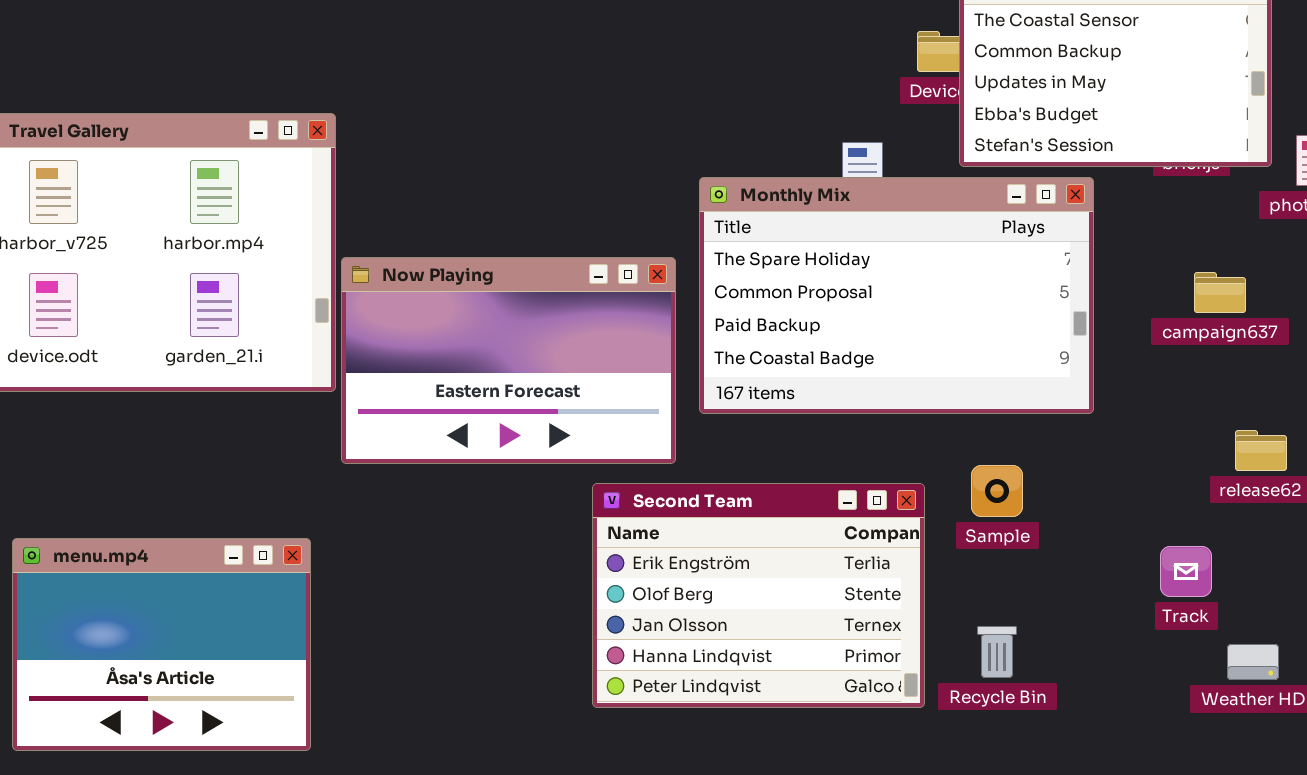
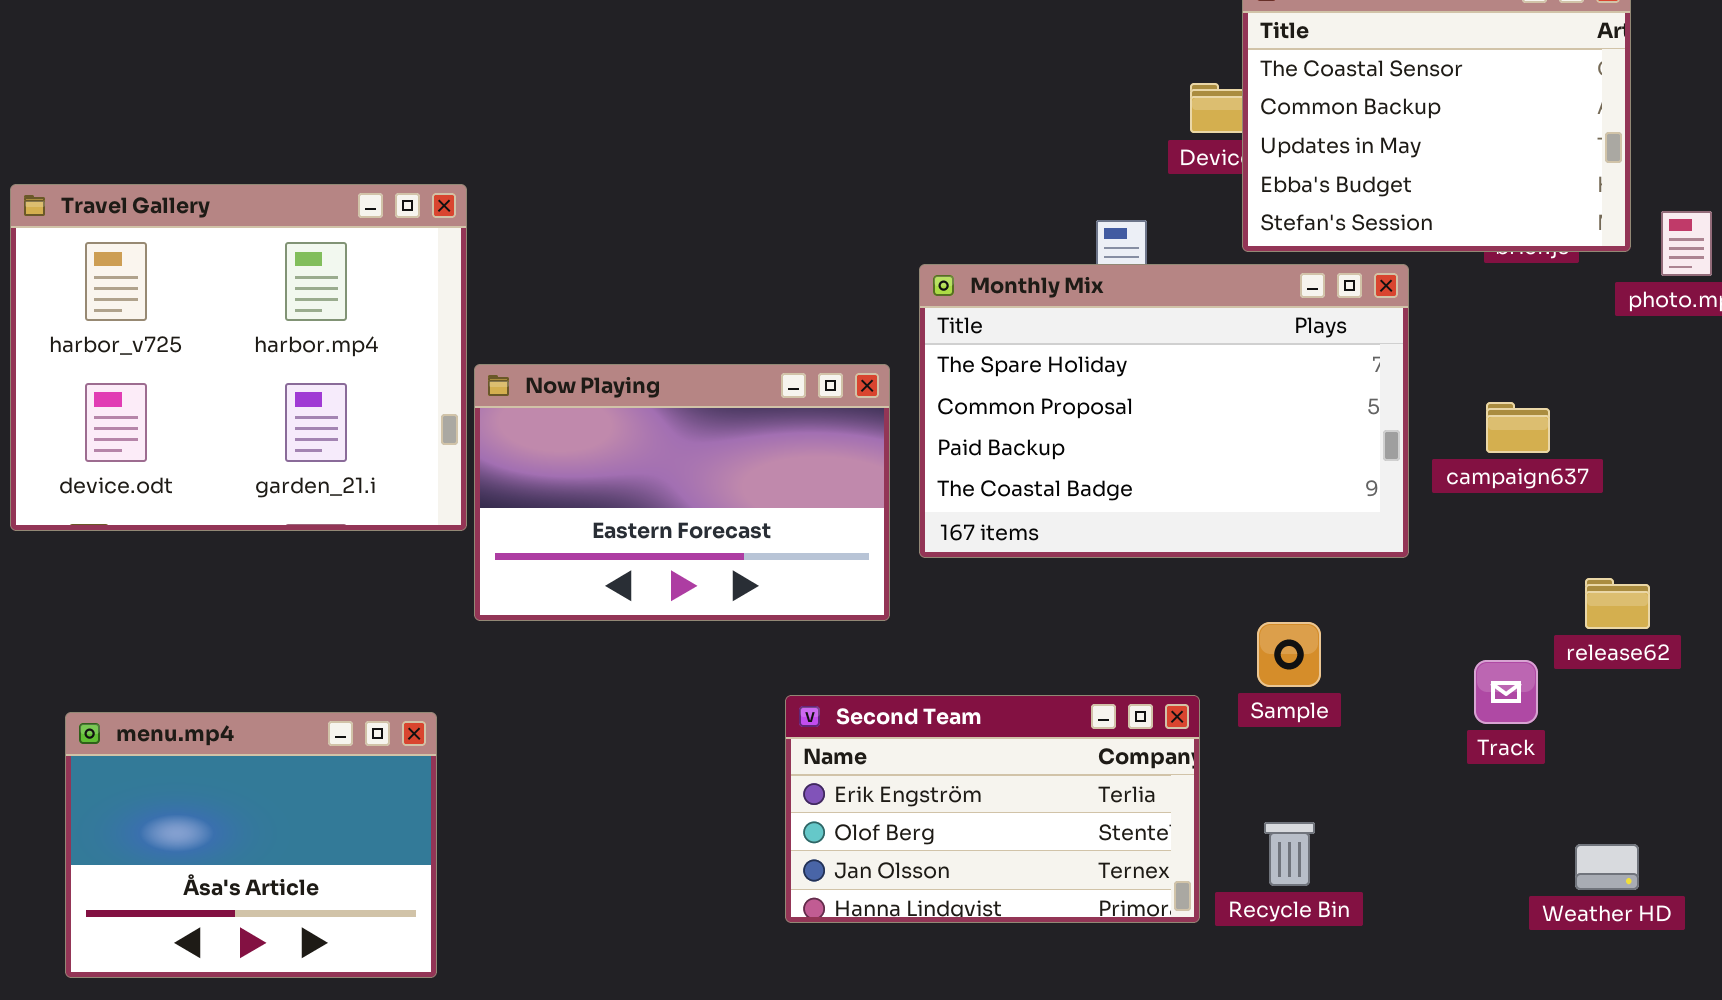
campaign637: [1194,272,1246,313] -> [1486,402,1550,453], moved
Second Team: [592,483,925,708] -> [785,695,1200,923], resized
Track: [1160,546,1212,597] -> [1474,660,1538,724], moved

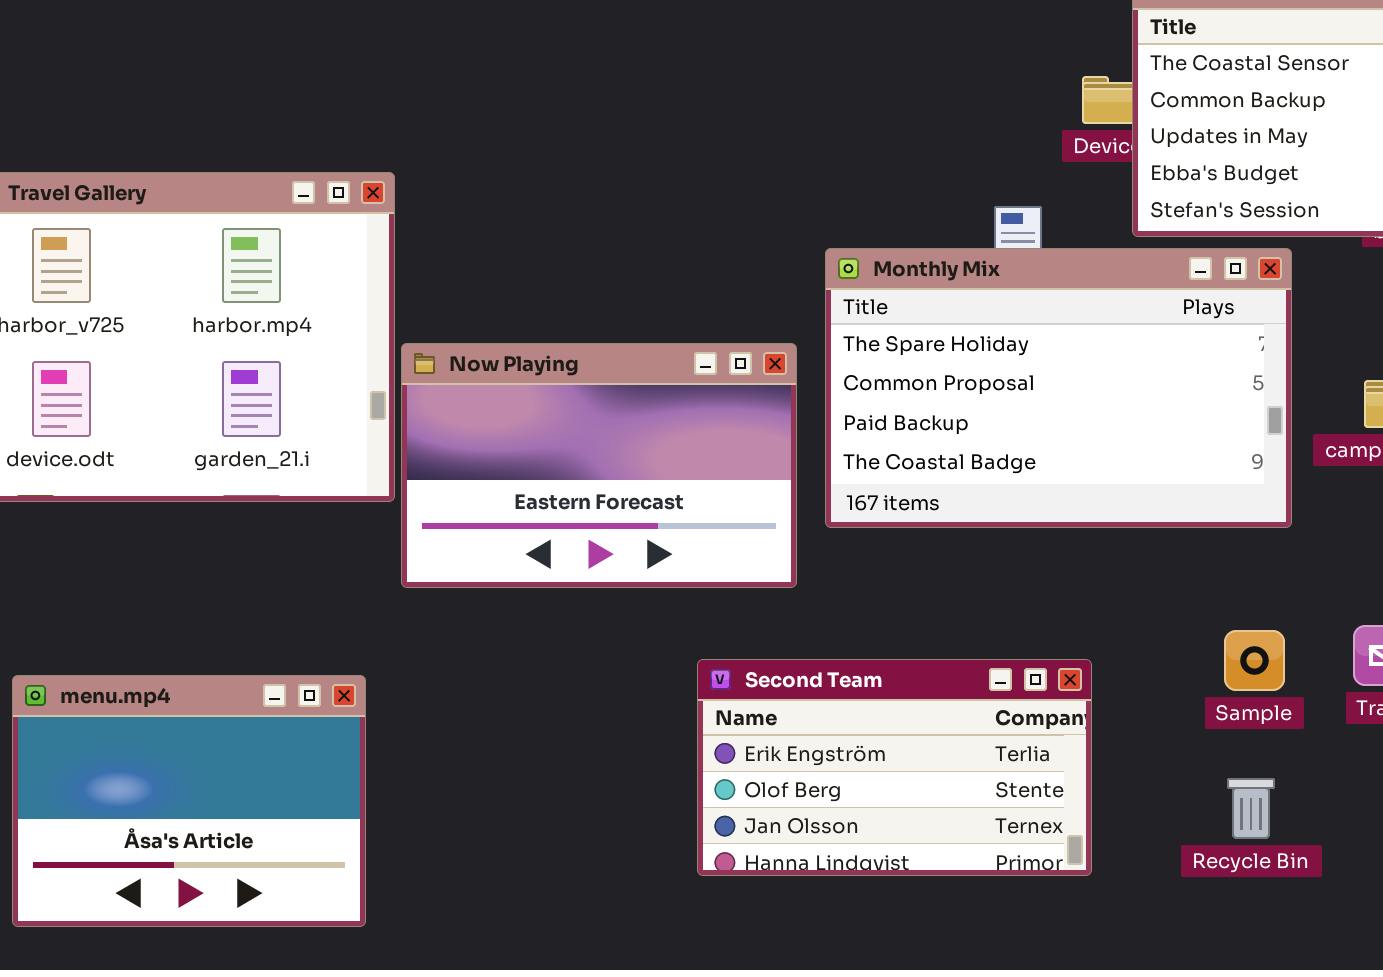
Sample: [1257,622,1321,687] -> [1224,630,1285,691], moved
Recycle Bin: [1264,822,1315,886] -> [1227,778,1275,839], moved

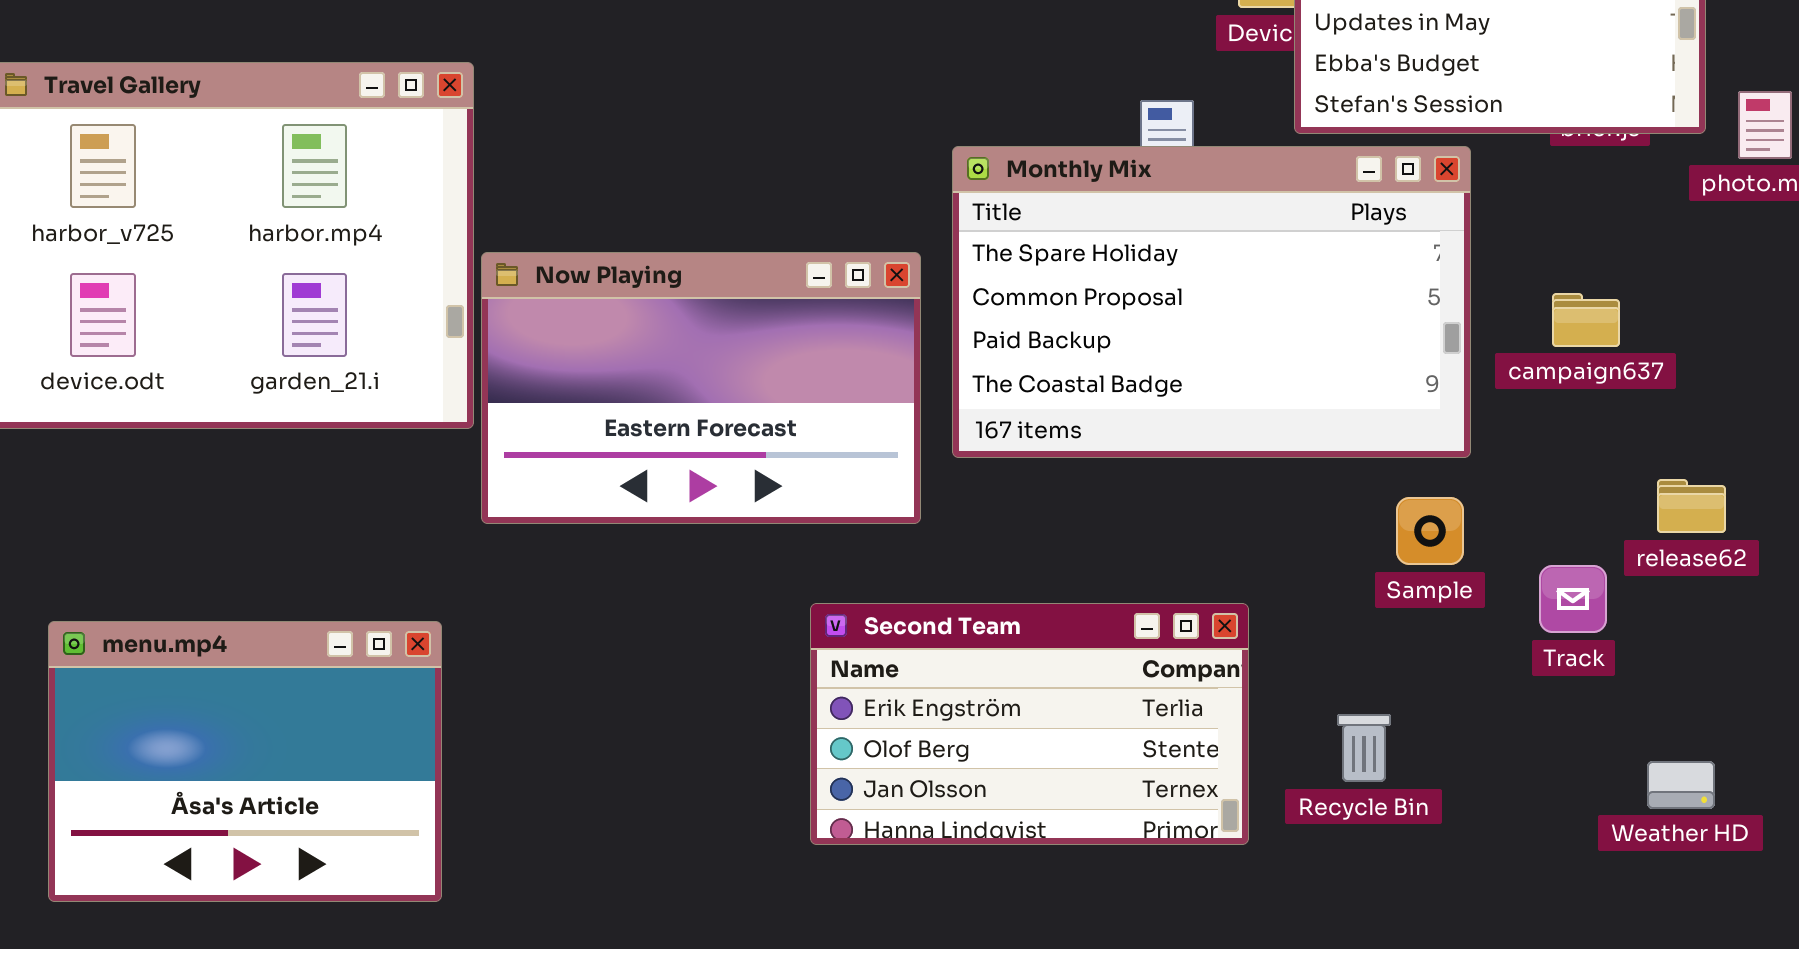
Sample: [1224,630,1285,691] -> [1396,497,1464,565], moved
Recycle Bin: [1227,778,1275,839] -> [1337,714,1391,782], moved

